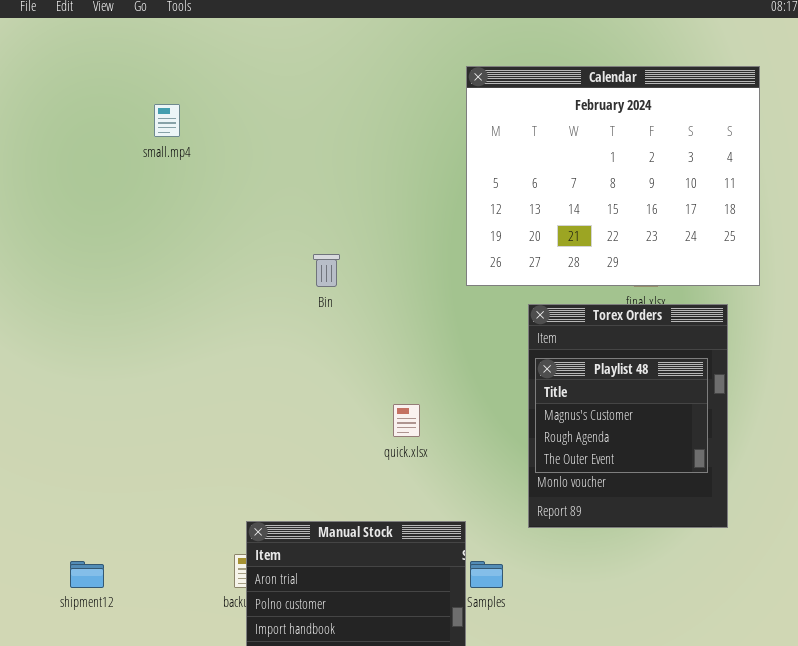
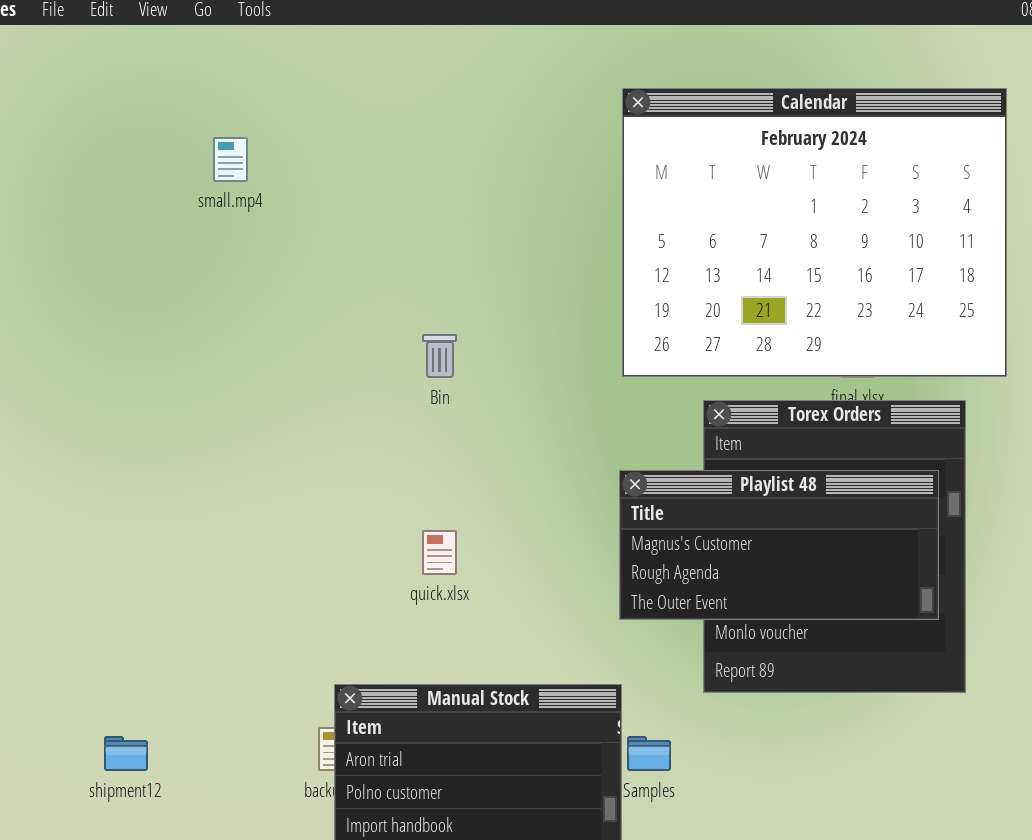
Playlist 48: [535,358,708,473] -> [619,470,939,620], resized
quick.xlsx: [393,404,420,437] -> [422,530,457,575], moved

